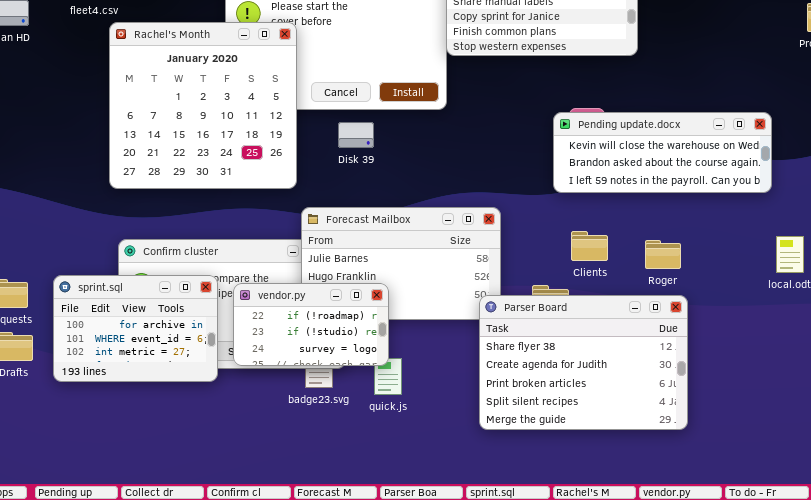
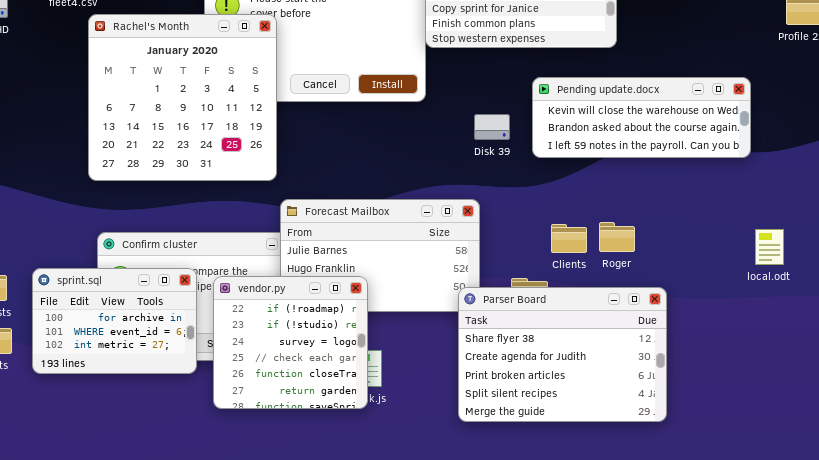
Pending update.docx: [553,112,772,193] -> [532,77,751,158], moved
Disk 39: [338,122,374,148] -> [474,114,510,140], moved
Roger: [645,240,681,269] -> [599,222,635,252], moved
vendor.py: [233,283,389,366] -> [213,276,368,409], resized

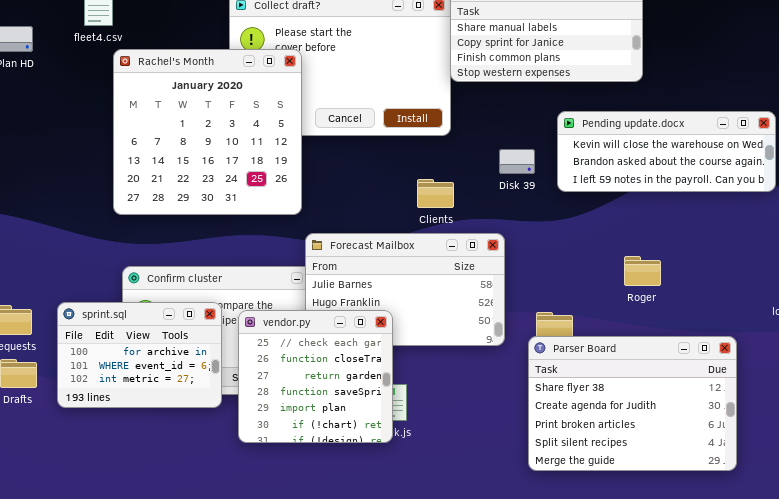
Clients: [551,224,587,253] -> [417,179,454,208], moved
vendor.py: [213,276,368,409] -> [238,310,393,443], scrolled down 3 rows
Parser Board: [458,287,667,422] -> [528,336,737,471], moved

